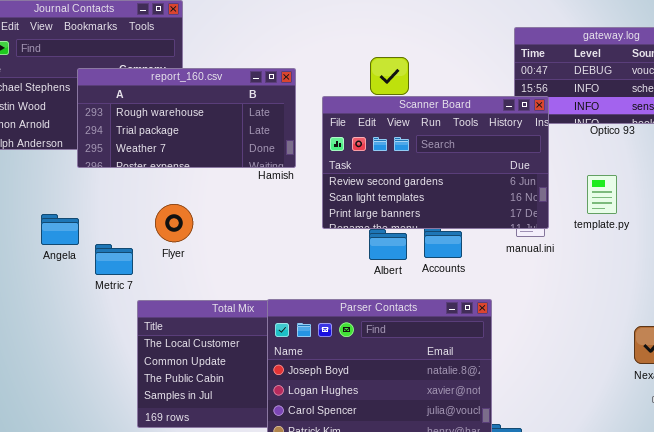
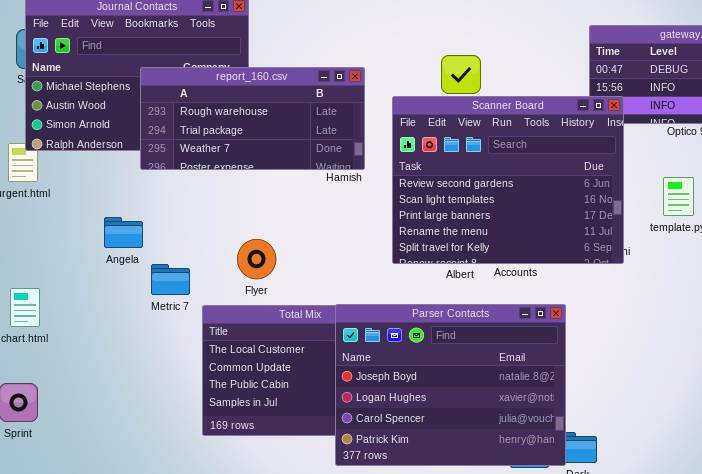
Scanner Board: [322,96,549,229] -> [392,96,624,264], resized
Flyer: [155,204,193,242] -> [237,239,276,279], moved
Metric 7: [95,244,133,275] -> [151,264,190,295], moved

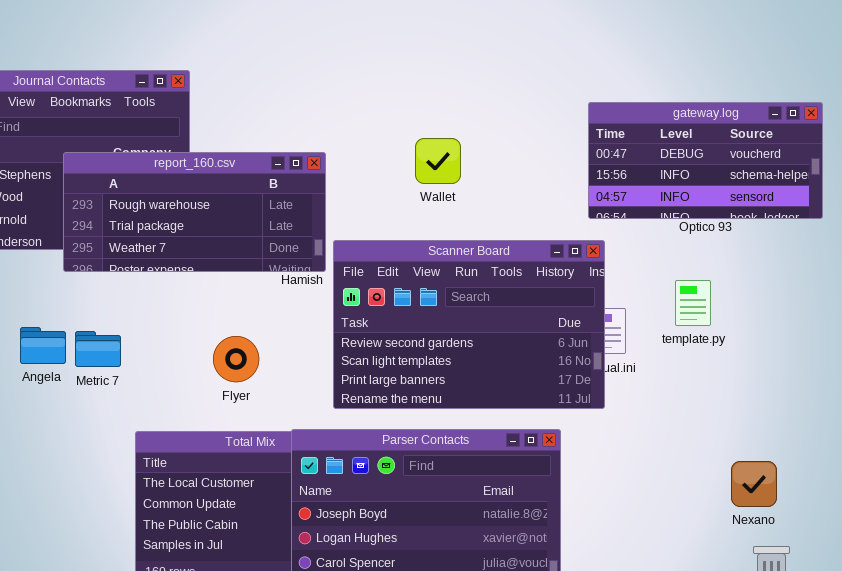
Scanner Board: [392,96,624,264] -> [333,240,605,409], moved, resized
Flyer: [237,239,276,279] -> [213,336,259,382], moved
Metric 7: [151,264,190,295] -> [75,331,121,367], moved

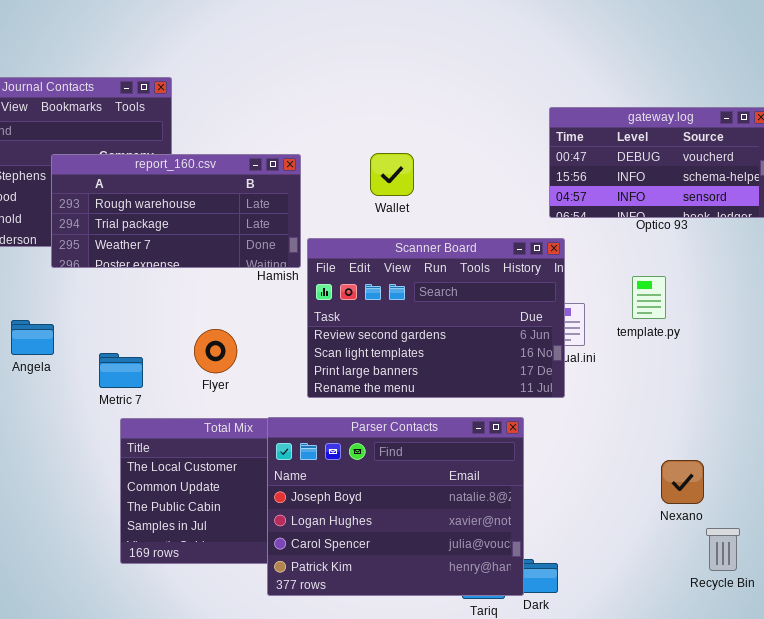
Wallet: [415,138,461,184] -> [370,153,414,196], moved
Metric 7: [75,331,121,367] -> [99,353,143,388], moved
Nexano: [731,461,777,507] -> [661,460,704,504], moved

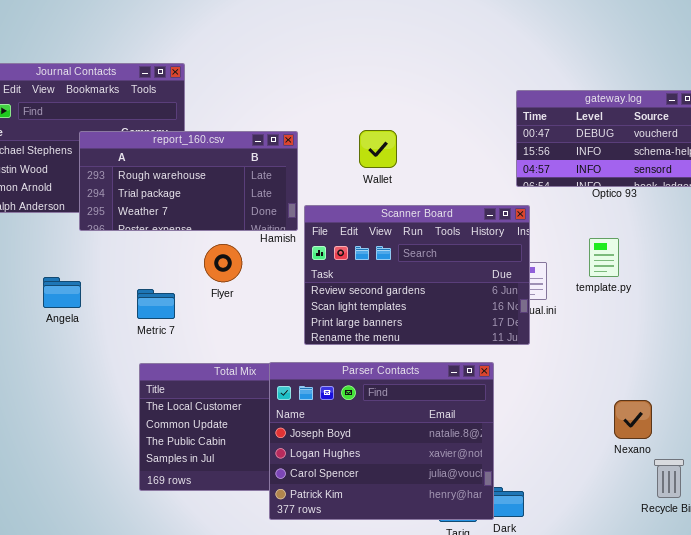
Flyer: [194,329,237,373] -> [204,244,242,282], moved
Metric 7: [99,353,143,388] -> [137,289,175,319], moved

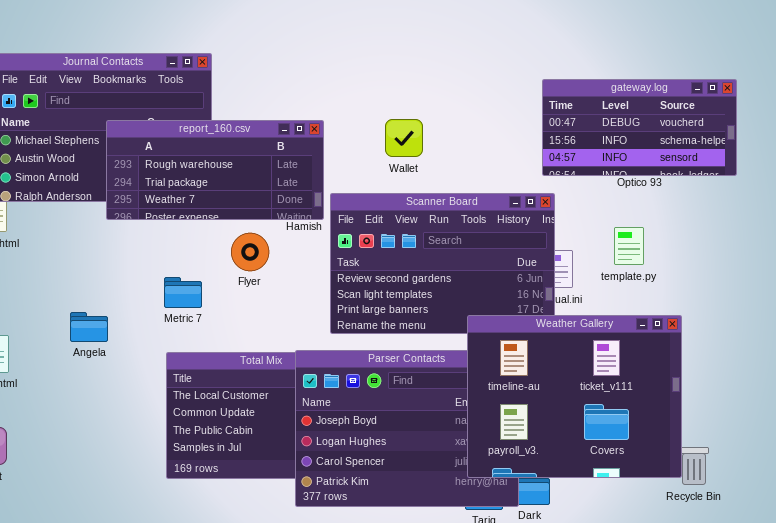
Angela: [43,277,81,308] -> [70,312,108,342], moved
Weather Gallery: none -> [467,315,682,478], opened

